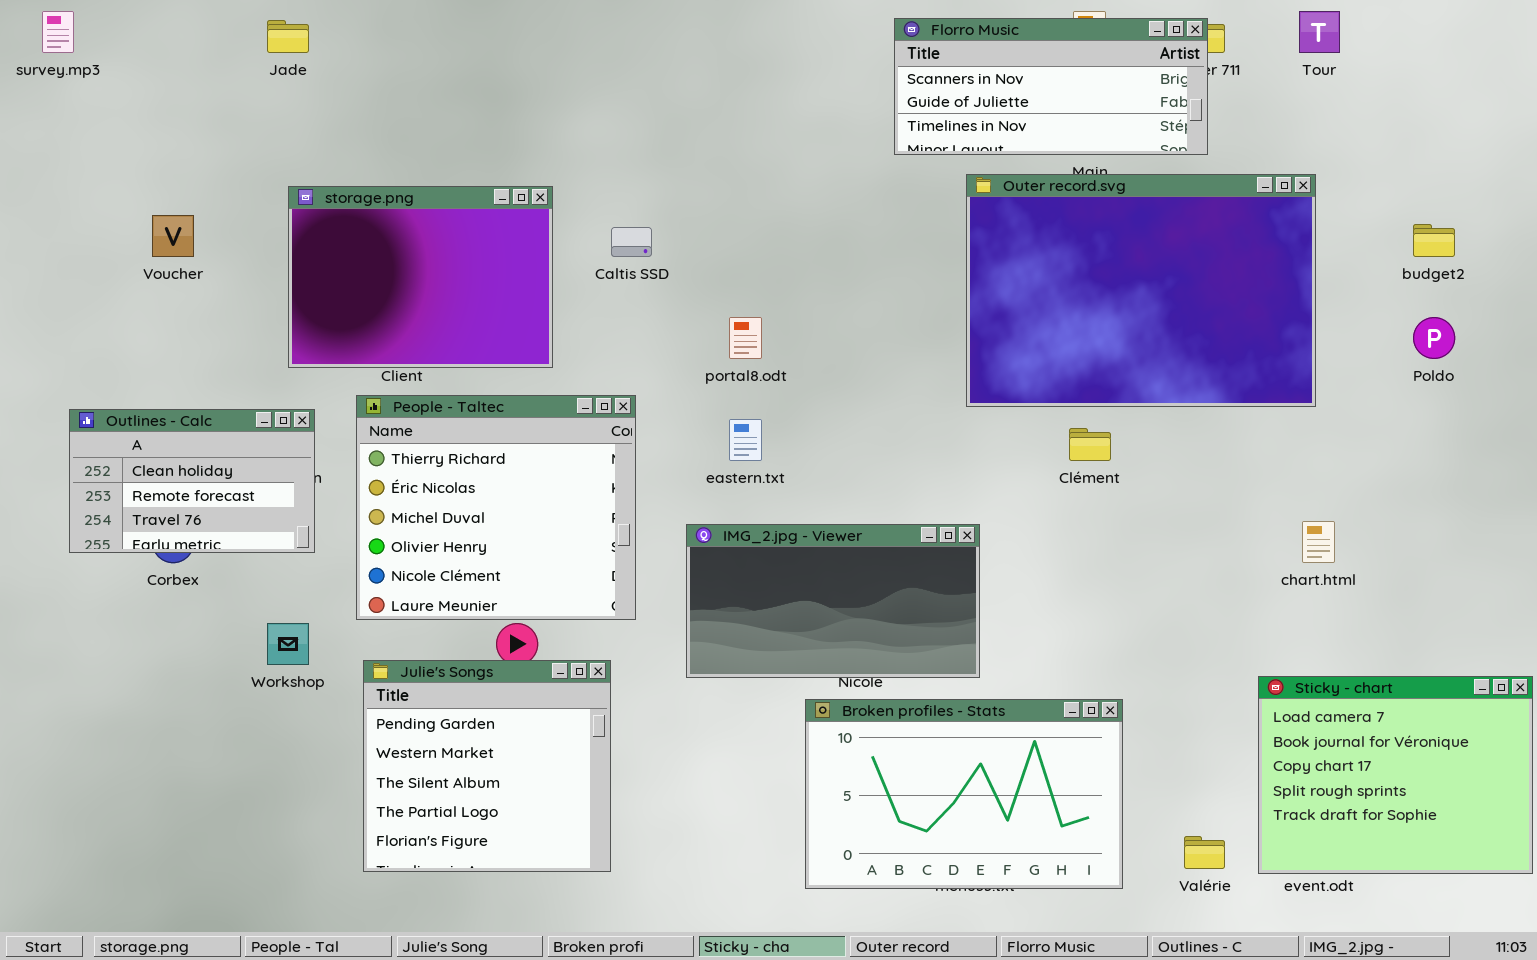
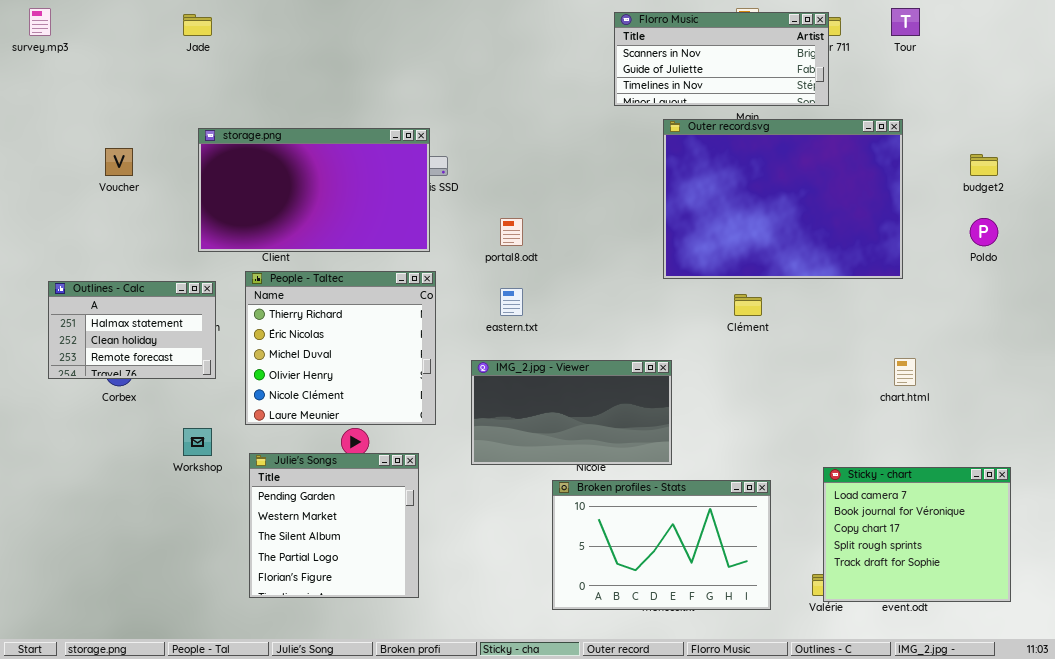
storage.png: [288,186,553,368] -> [198,128,430,252], resized
Outlines - Calc: [69,409,315,553] -> [48,281,216,379], scrolled up 1 row
Sticky - chart: [1258,676,1533,874] -> [823,467,1011,602], moved

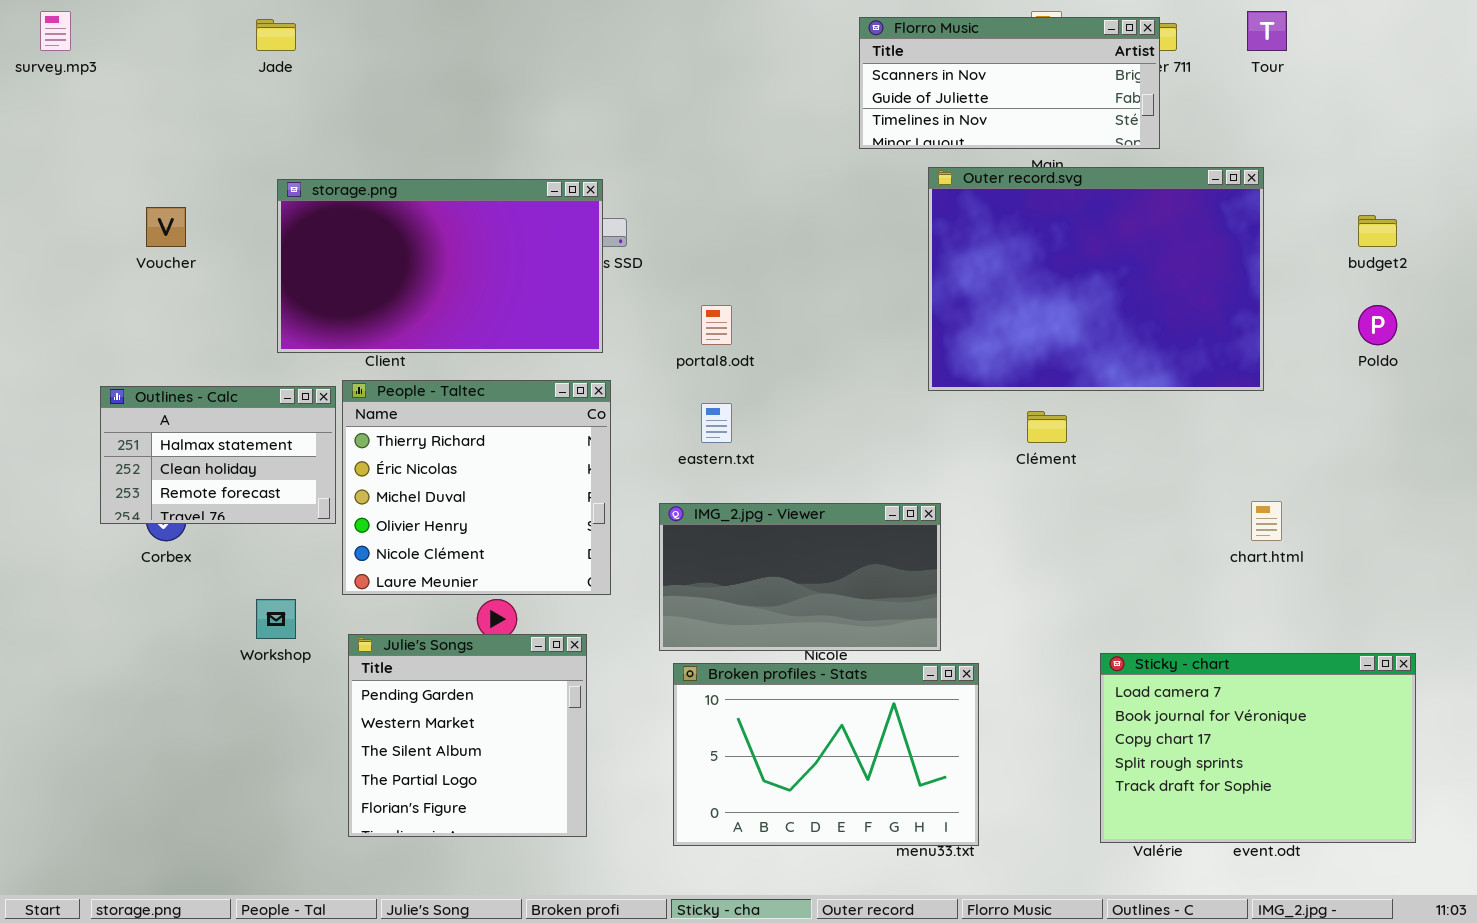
Outlines - Calc: [48,281,216,379] -> [100,386,336,524], moved
Sticky - chart: [823,467,1011,602] -> [1100,653,1416,843], resized
Broken profiles - Stats: [552,480,771,610] -> [673,663,979,846], moved

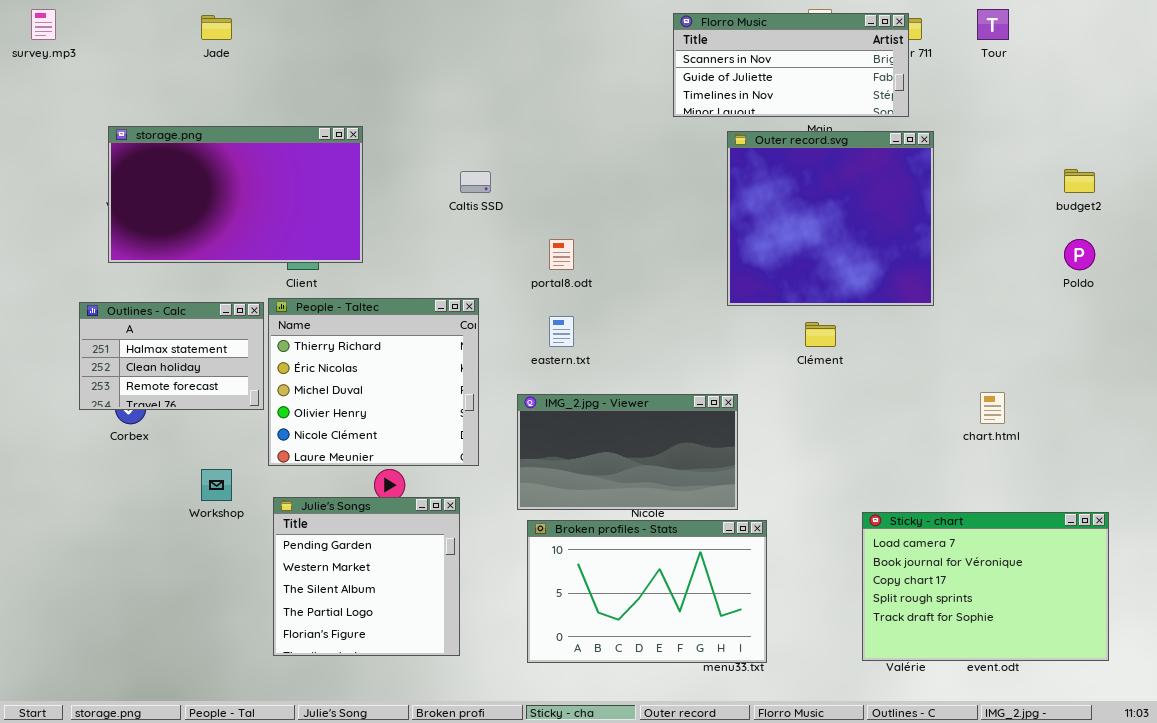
Outer record.svg: [928,167,1264,391] -> [727,131,934,306], resized
storage.png: [277,179,603,353] -> [108,126,363,263], moved

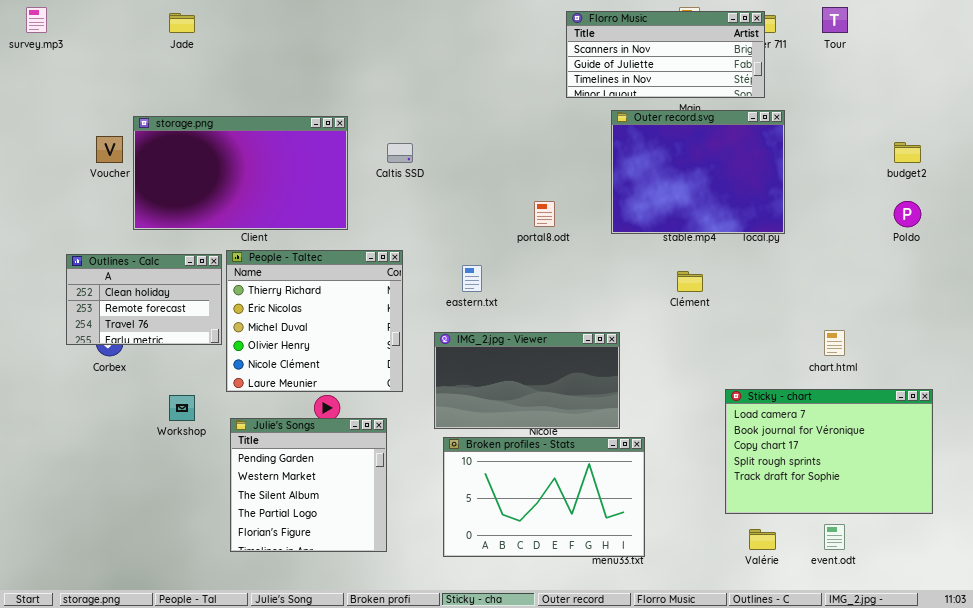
storage.png: [108,126,363,263] -> [133,116,348,230], moved
Outer record.svg: [727,131,934,306] -> [611,110,785,234], resized
portal8.odt: [549,239,574,270] -> [534,201,555,227], moved
Outlines - Calc: [79,302,264,410] -> [66,254,222,345], scrolled down 1 row
Sticky - chart: [862,512,1109,661] -> [725,389,933,514], moved

